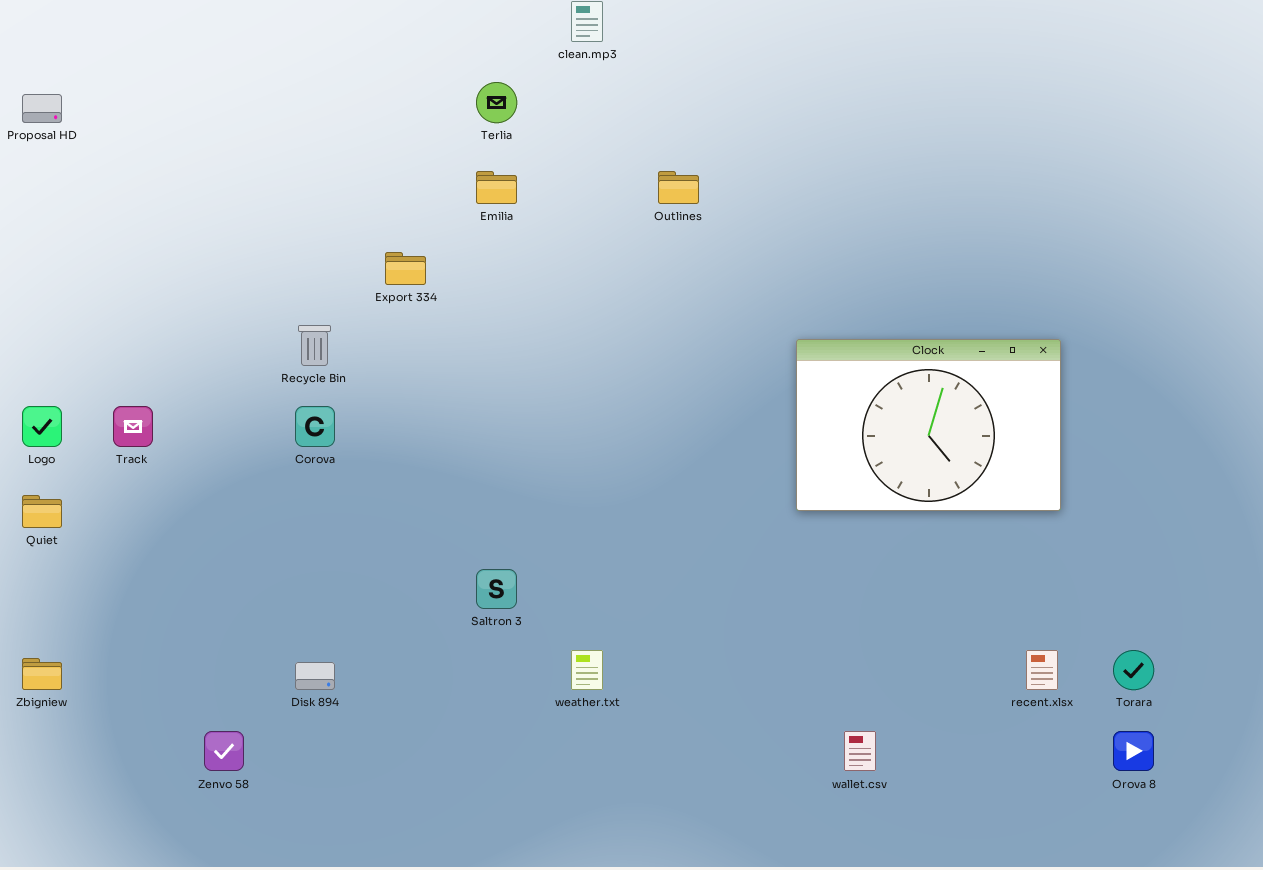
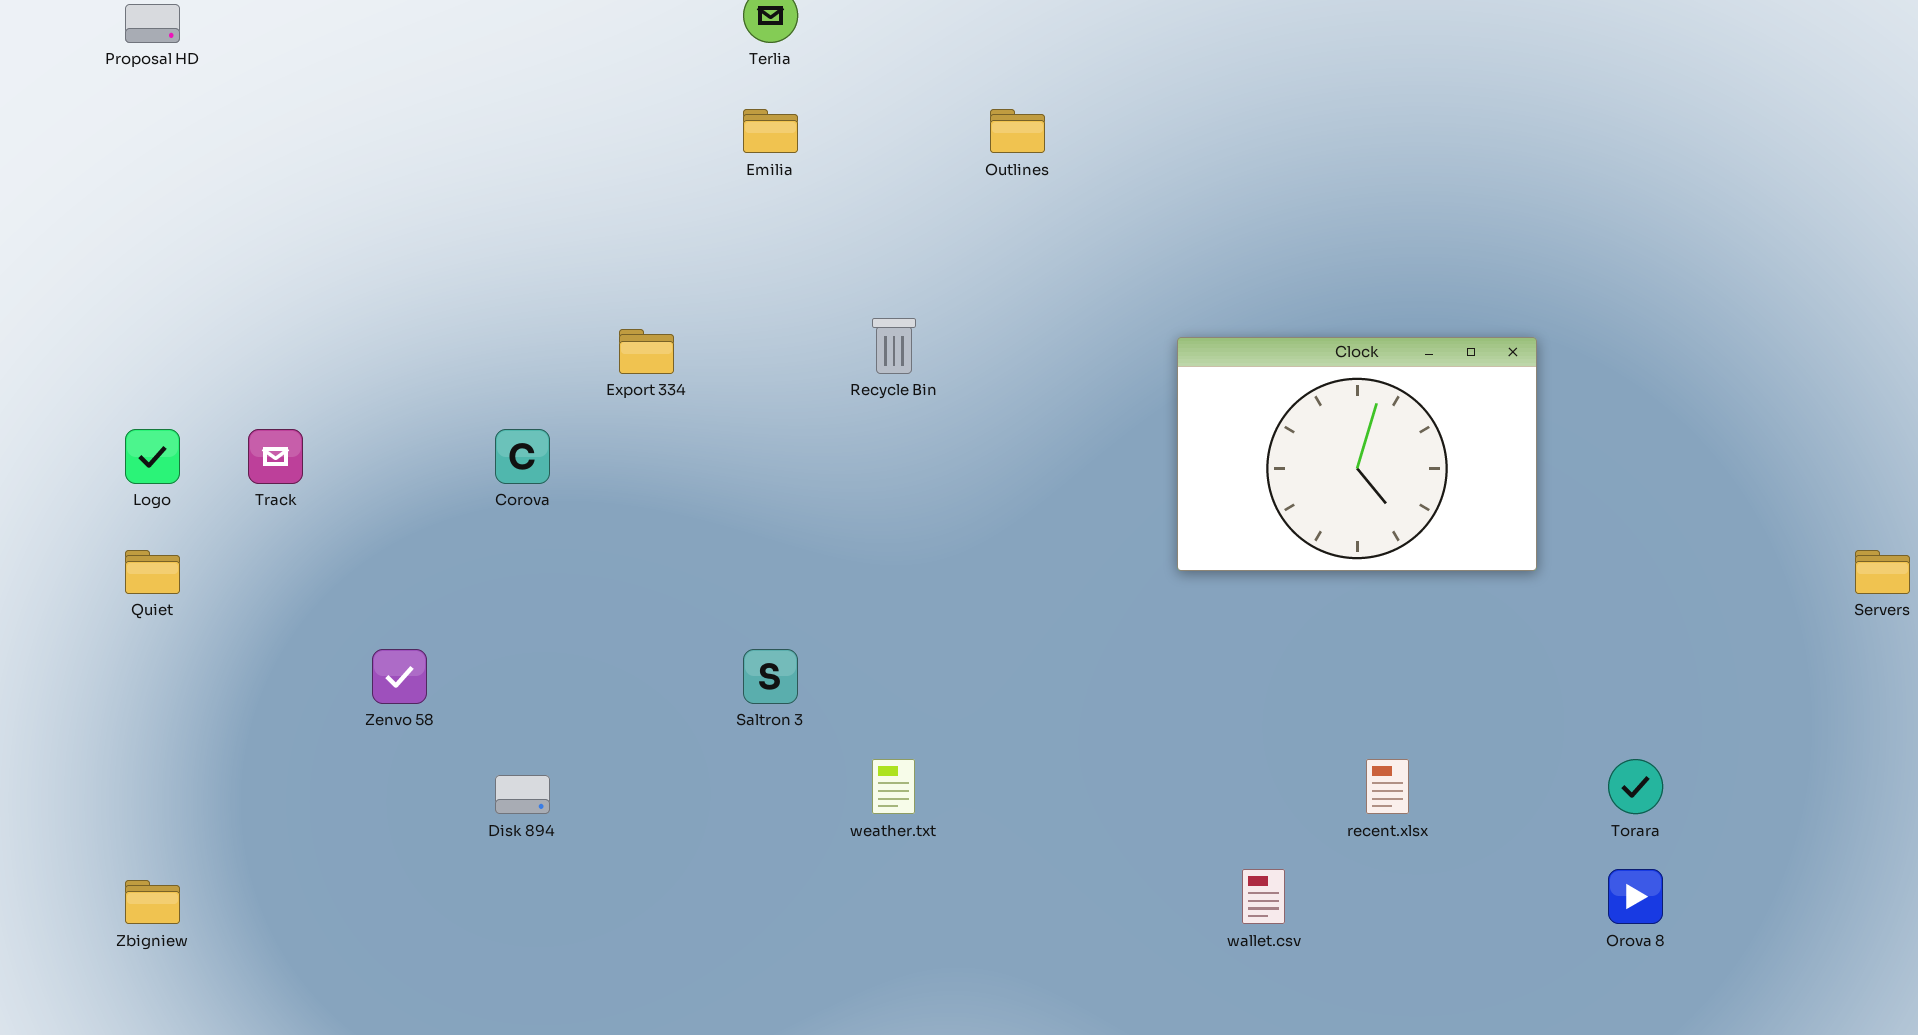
Export 334: [385,252,426,285] -> [619,329,674,374], moved
Recycle Bin: [298,325,331,366] -> [872,318,916,374], moved
recent.xlsx: [1026,650,1058,690] -> [1366,759,1409,814], moved
Zbigniew: [22,658,62,690] -> [125,880,180,924], moved
Zenvo 58: [204,731,244,771] -> [372,649,427,704], moved

